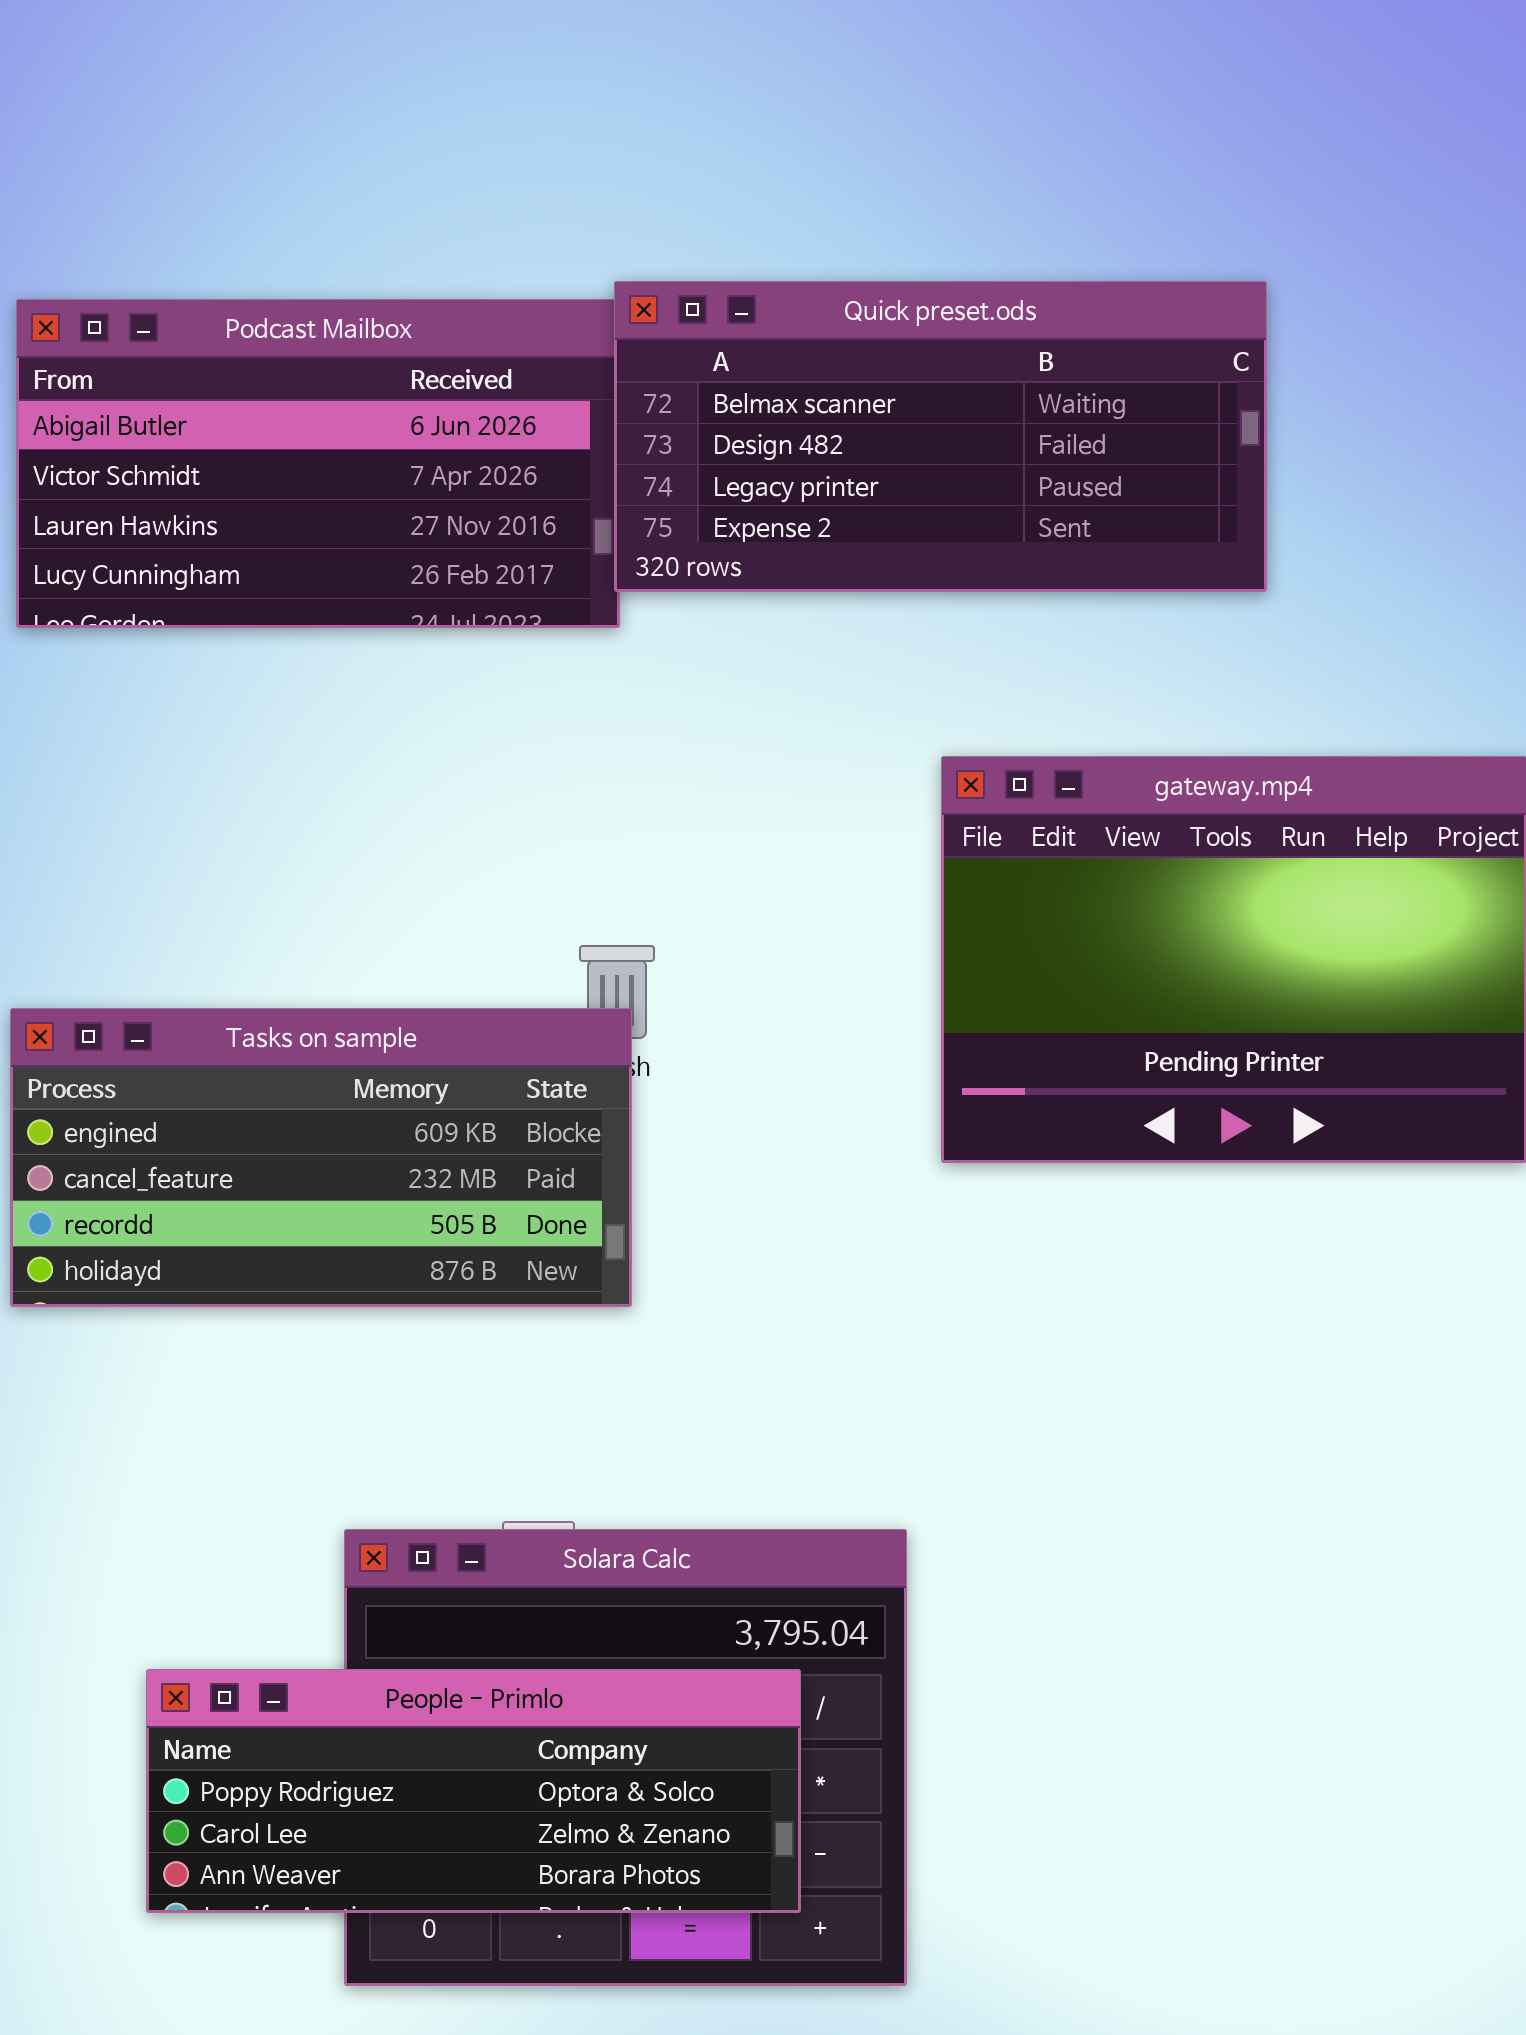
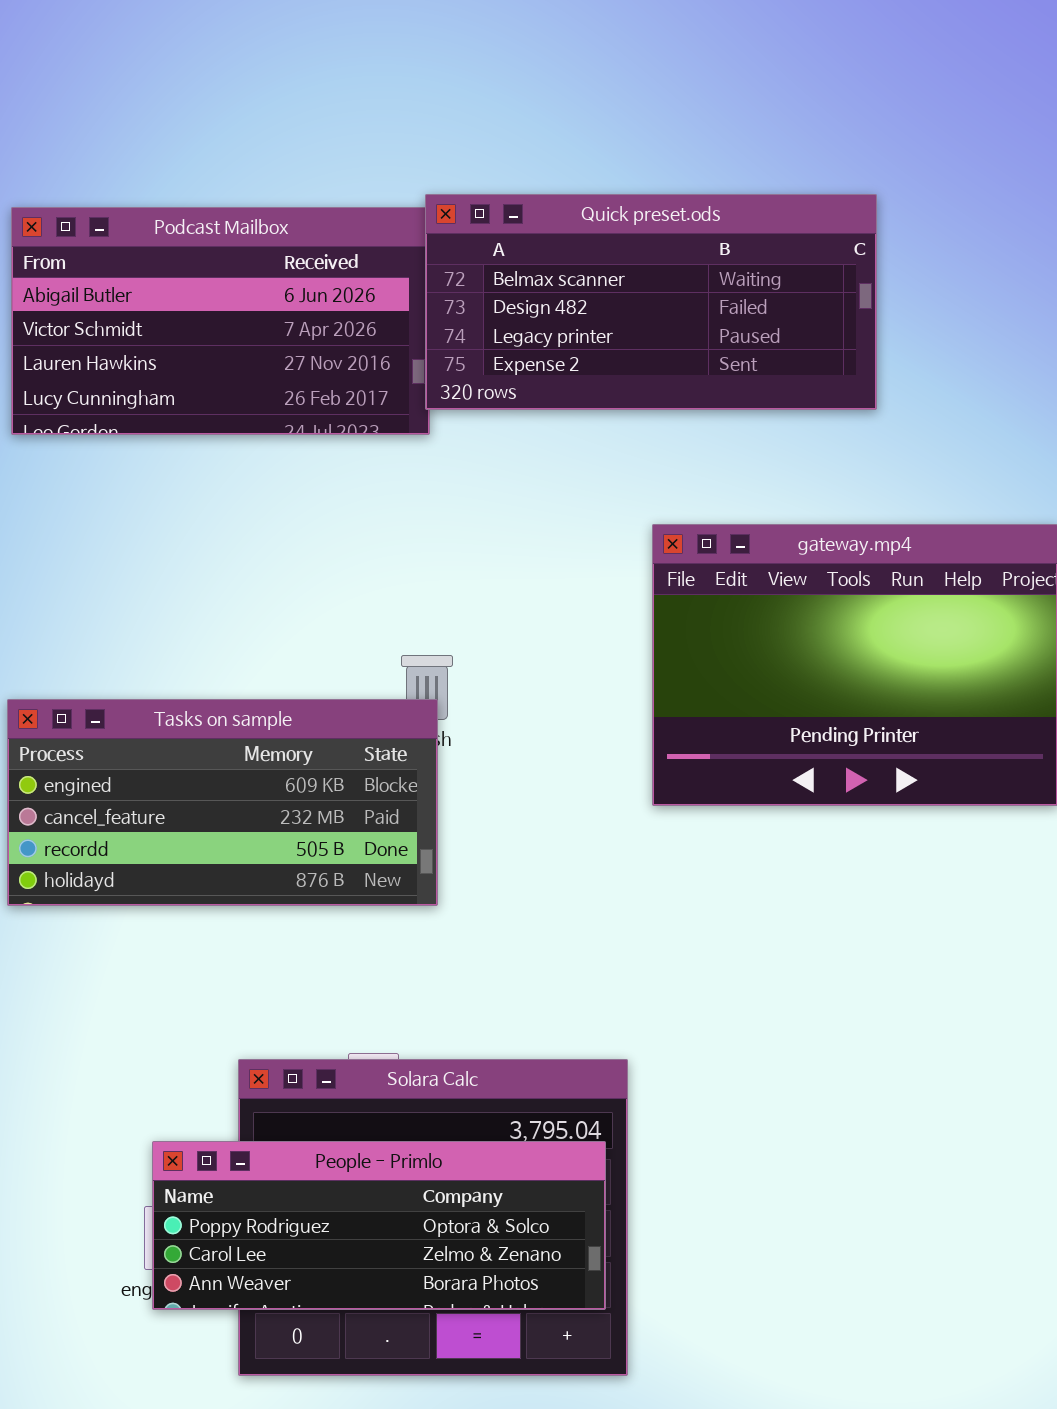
People - Primlo: [146,1669,801,1913] -> [152,1141,606,1310], moved

